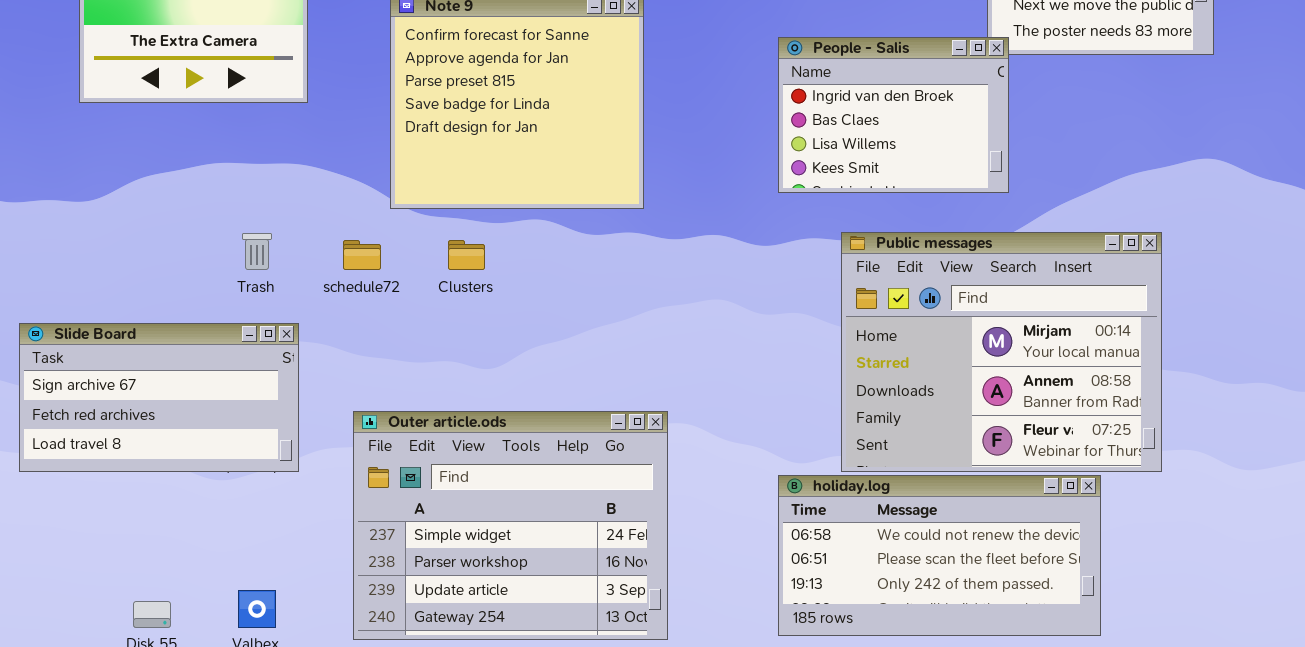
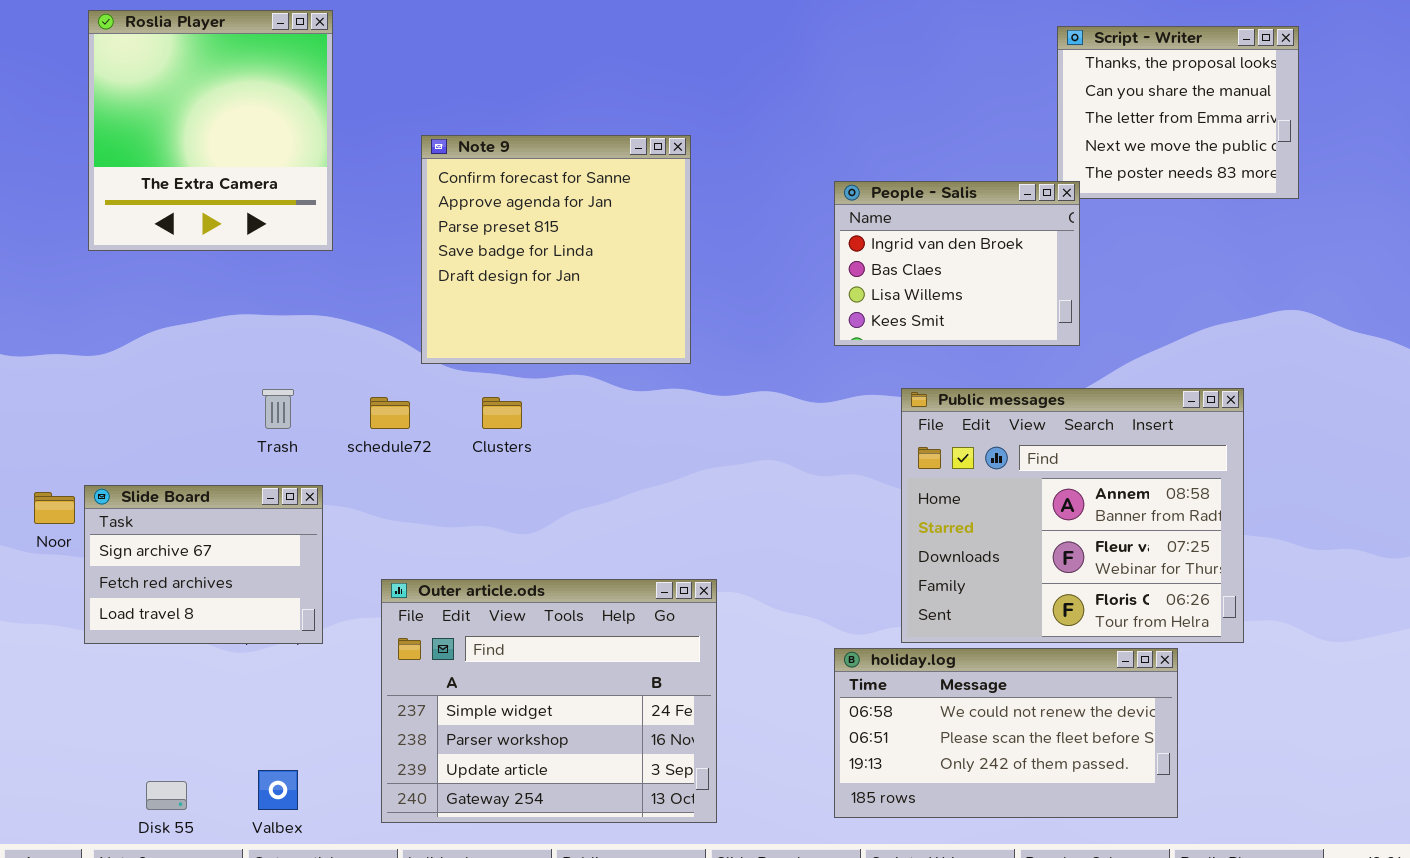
Public messages: [841,232,1162,472] -> [901,388,1244,643], scrolled down 1 row
Slide Board: [19,323,299,472] -> [84,485,323,644], resized

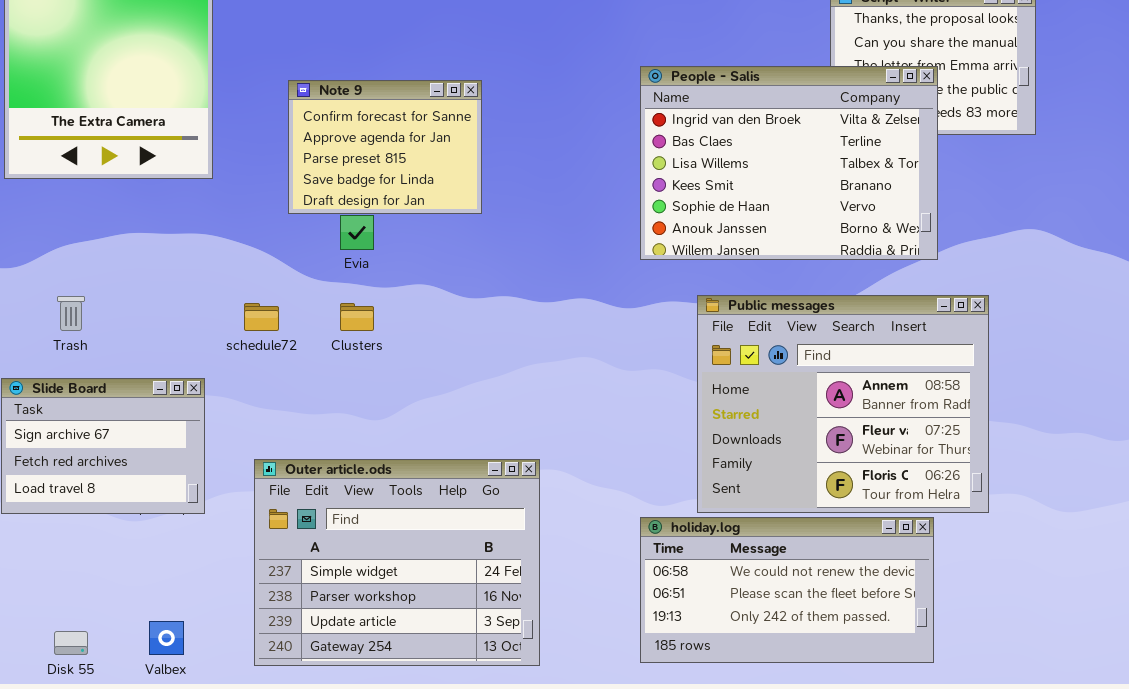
Note 9: [421,135,691,364] -> [288,80,482,214], resized
People - Salis: [834,181,1080,346] -> [640,66,938,260], resized
Trash: [262,389,294,429] -> [57,296,85,331], moved

